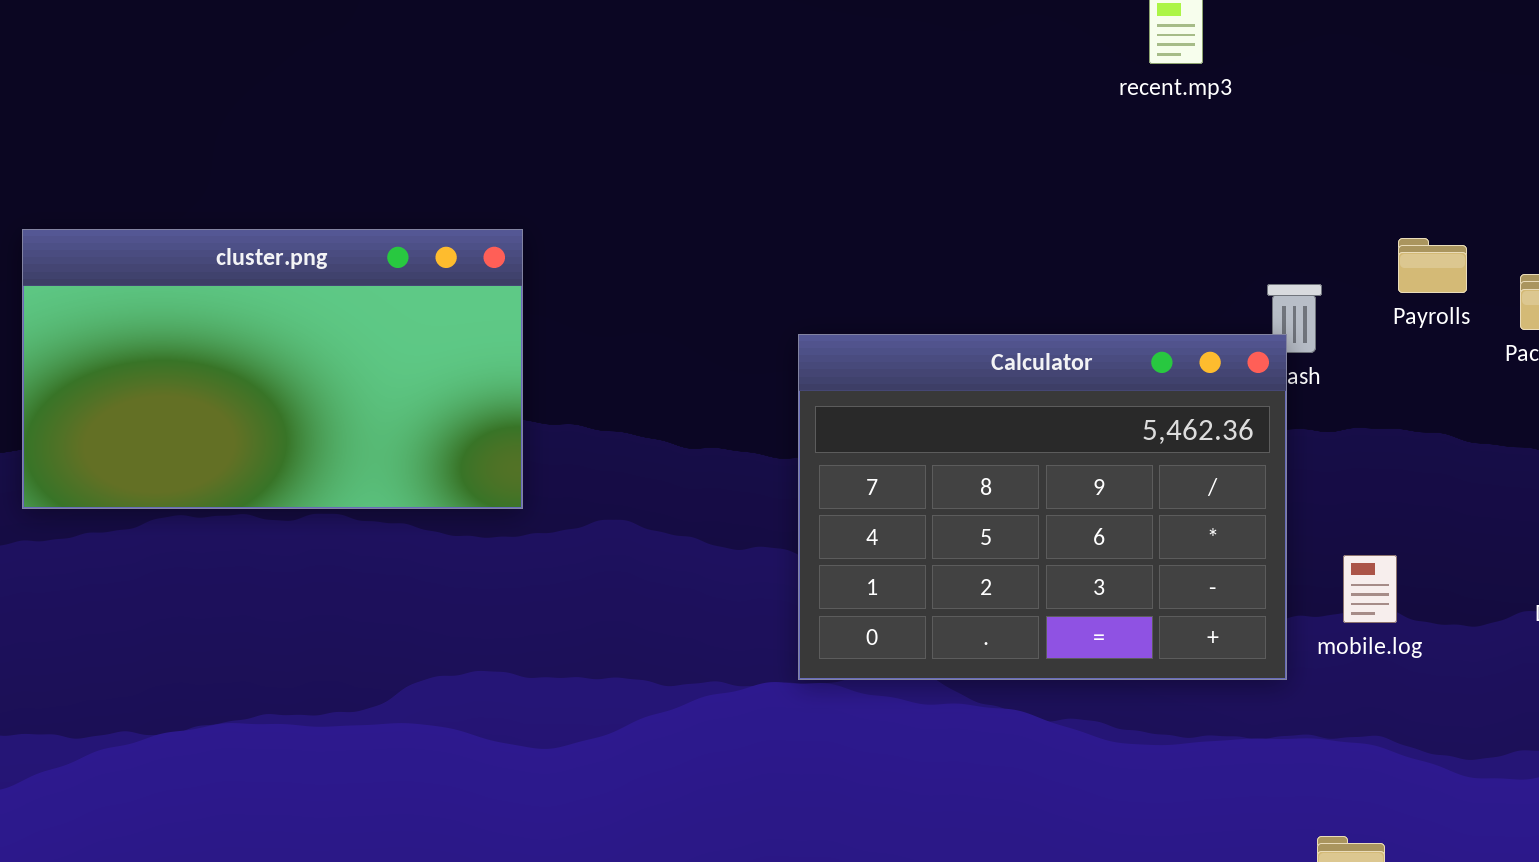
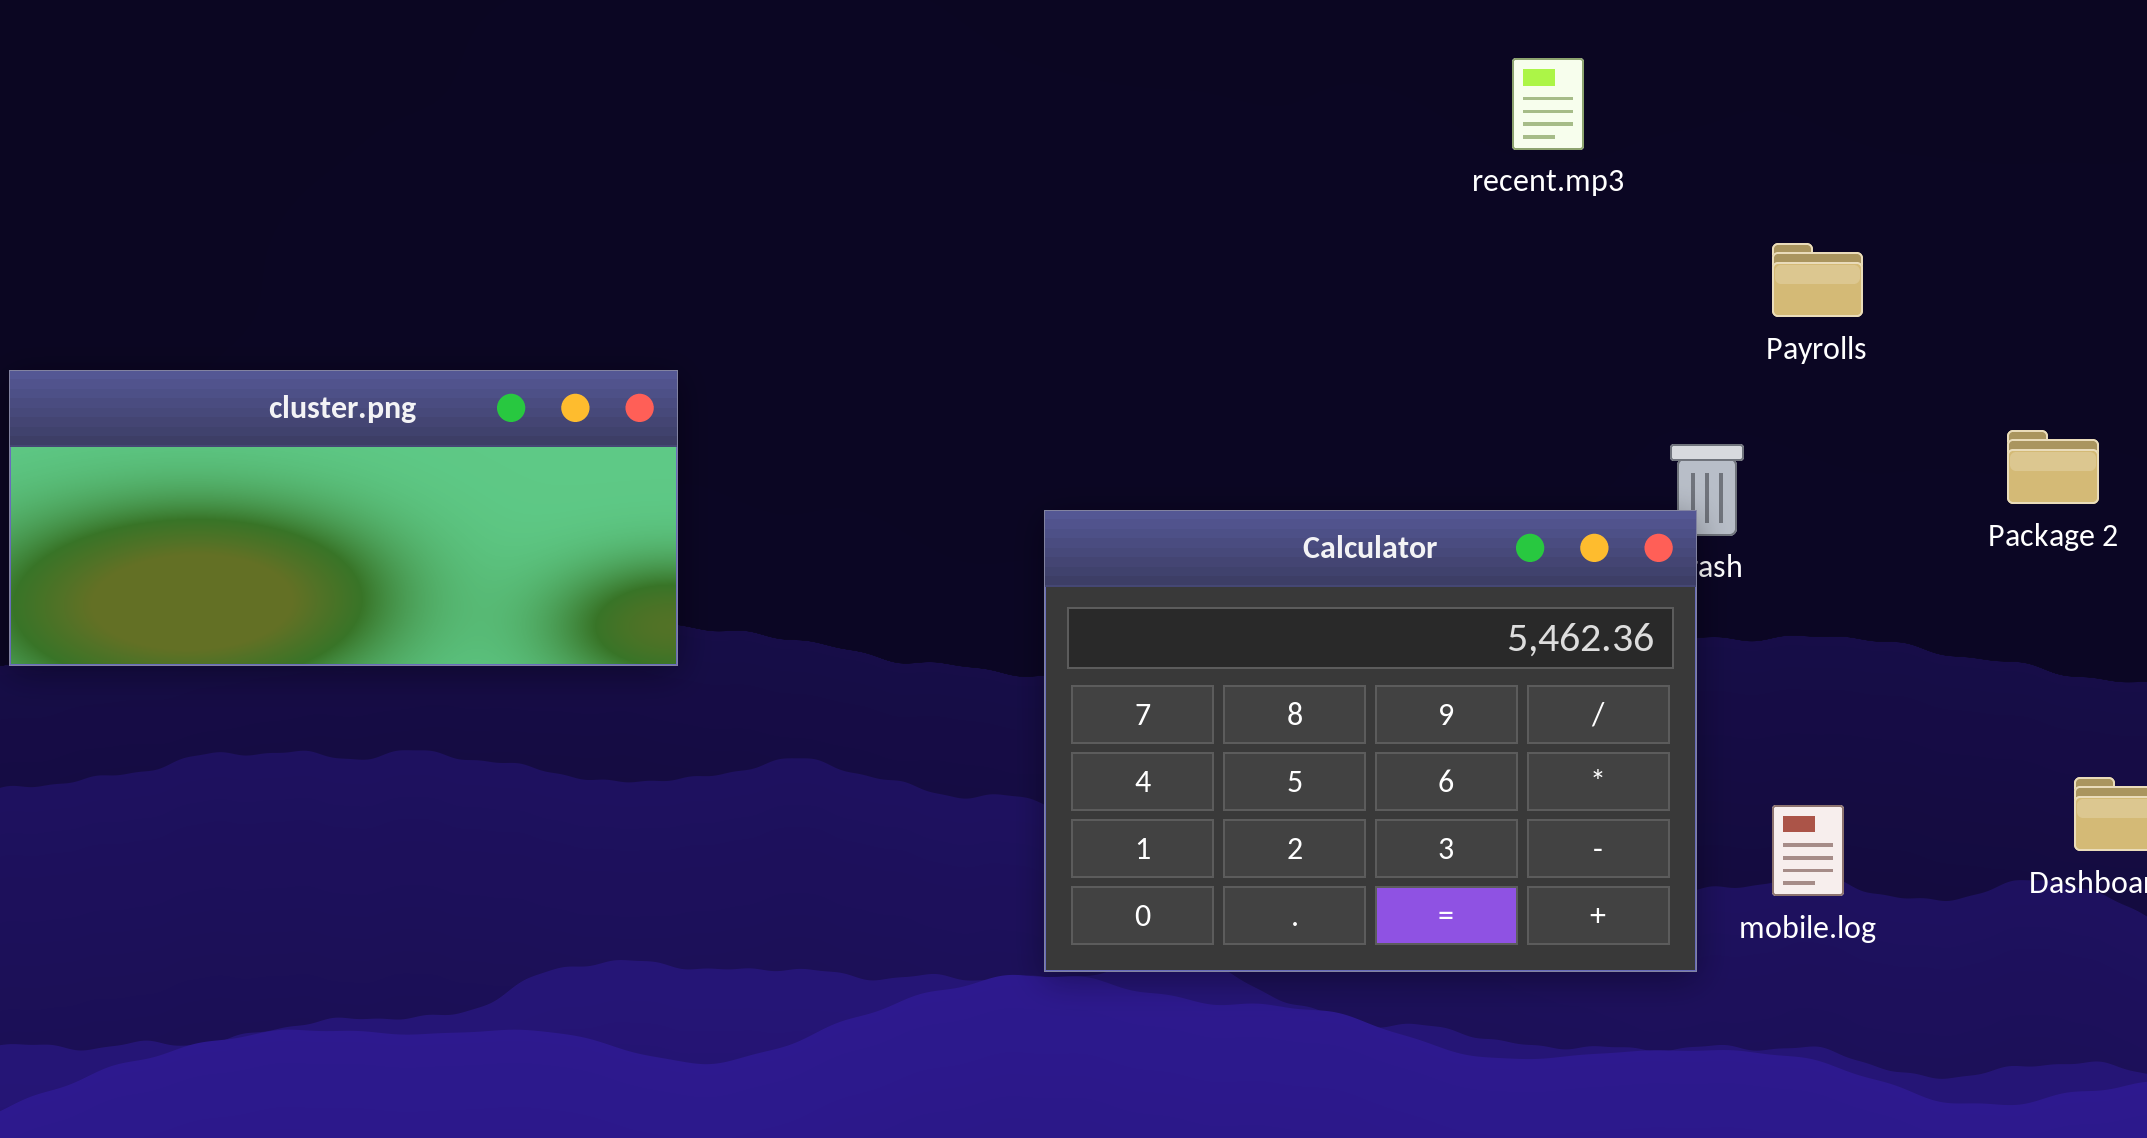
cluster.png: [22,229,523,509] -> [9,370,678,666], resized
Payrolls: [1398,238,1467,293] -> [1772,243,1863,317], moved

